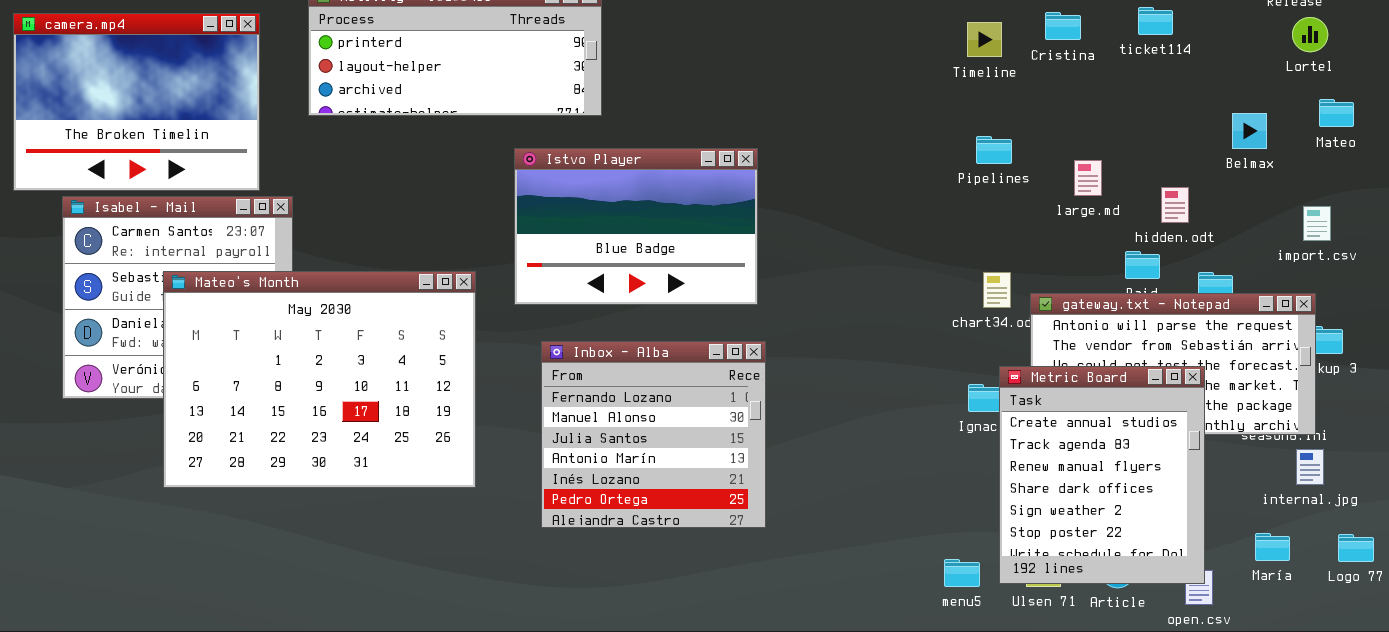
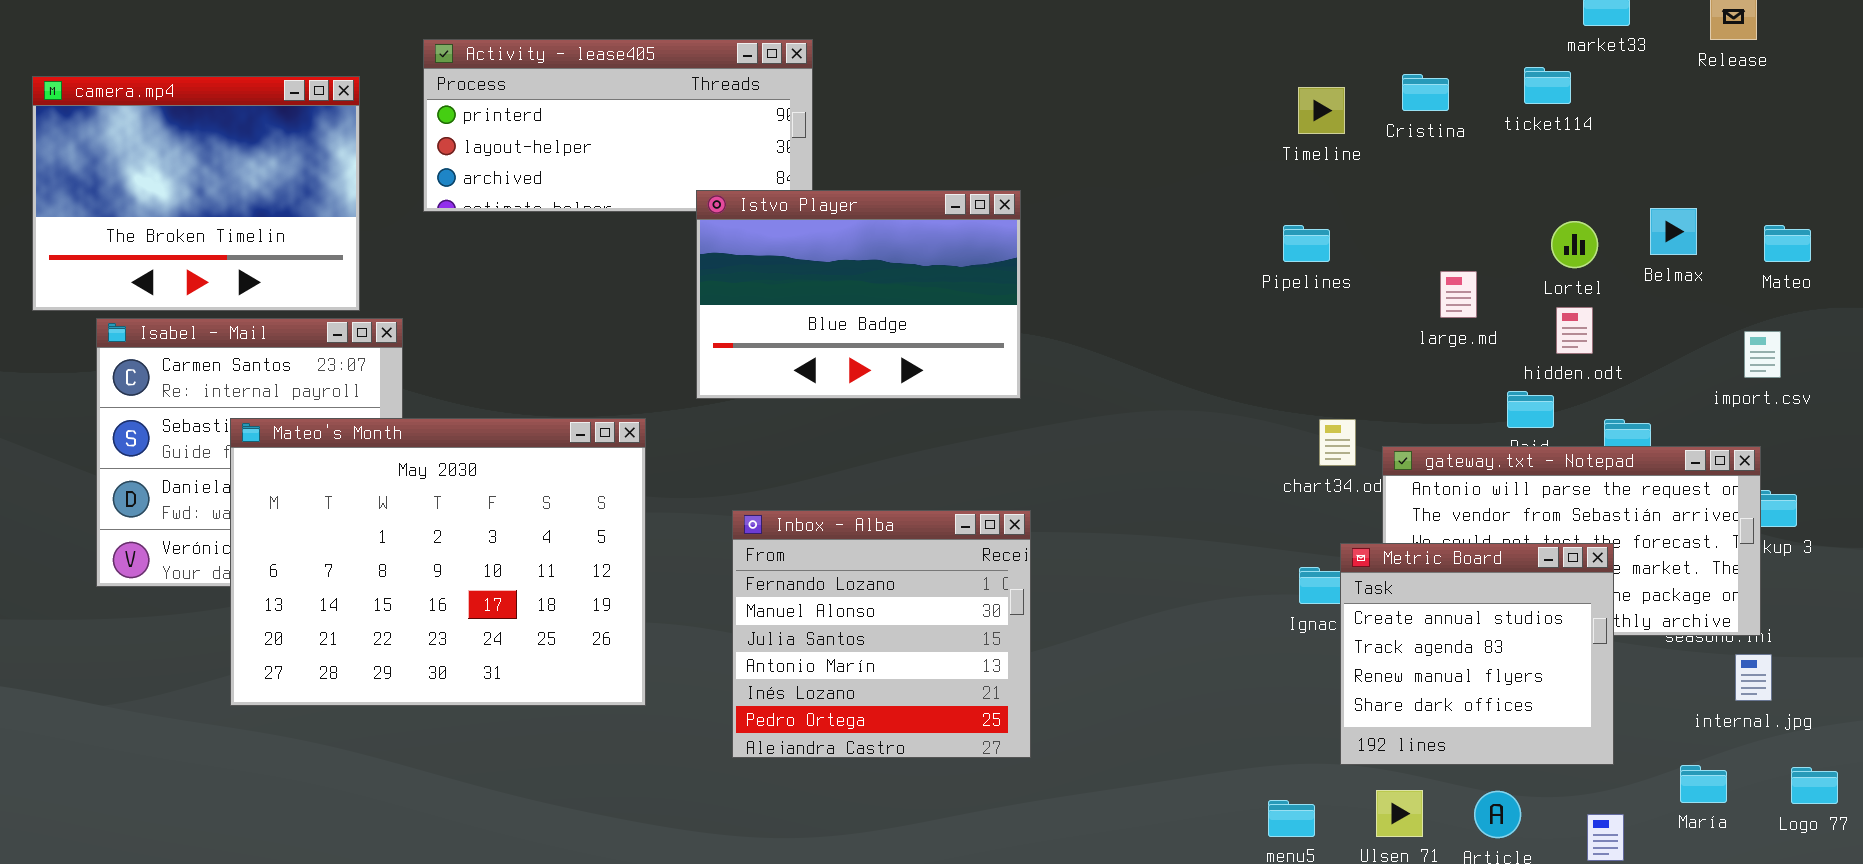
Lortel: [1292,17,1328,52] -> [1551,221,1598,268], moved
Mateo: [1319,99,1354,127] -> [1764,225,1811,262], moved
Pipelines: [976,136,1012,164] -> [1283,225,1330,262], moved
Istvo Player: [514,148,758,305] -> [696,190,1021,399], moved
Metric Board: [999,366,1205,584] -> [1340,543,1614,765], resized

